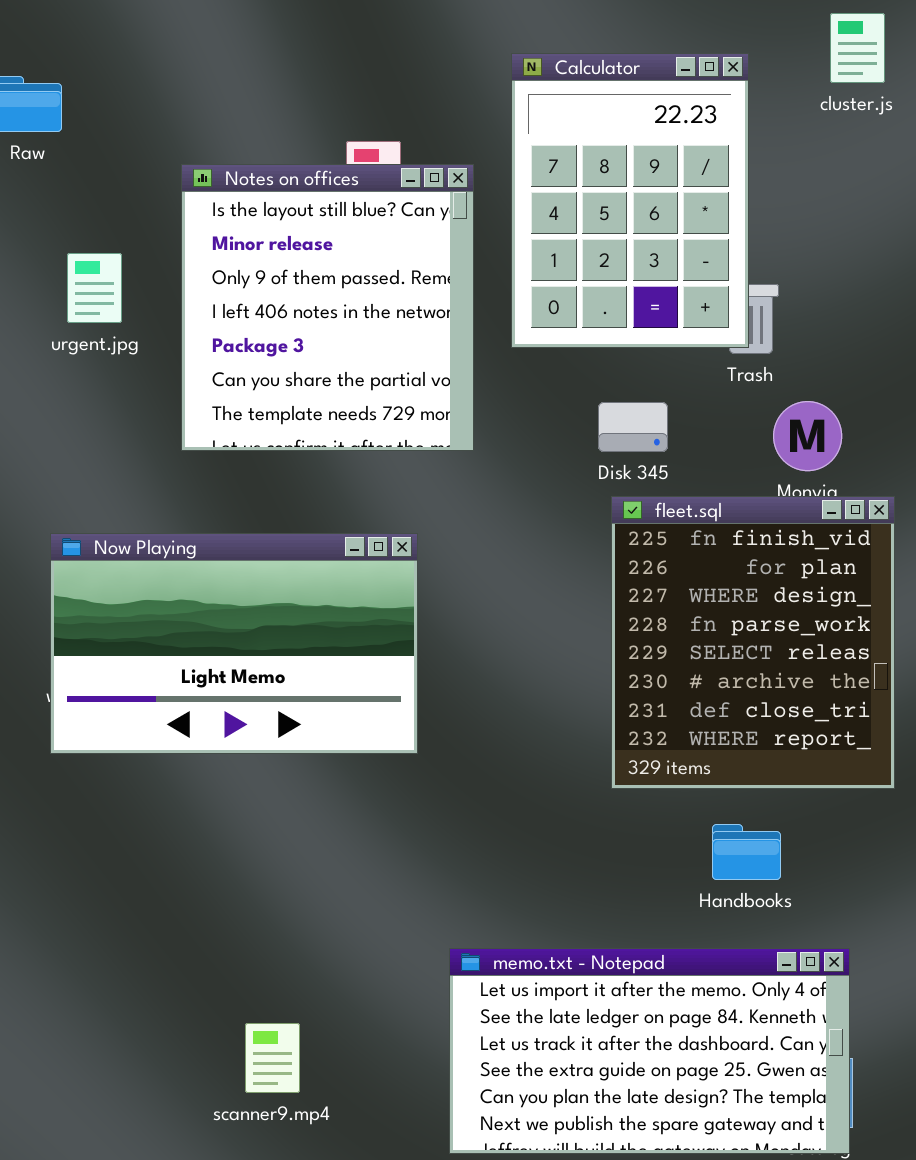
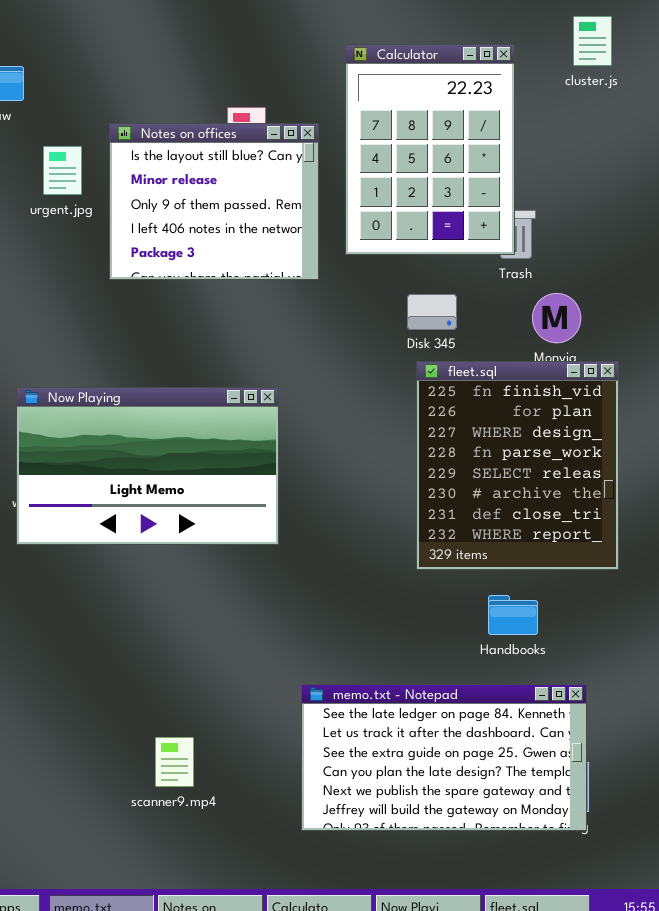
Notes on offices: [181,164,474,451] -> [109,123,319,280], resized
urgent.jpg: [67,253,122,323] -> [43,146,82,195], moved
memo.txt - Notepad: [449,948,850,1154] -> [301,684,587,831], scrolled down 1 row

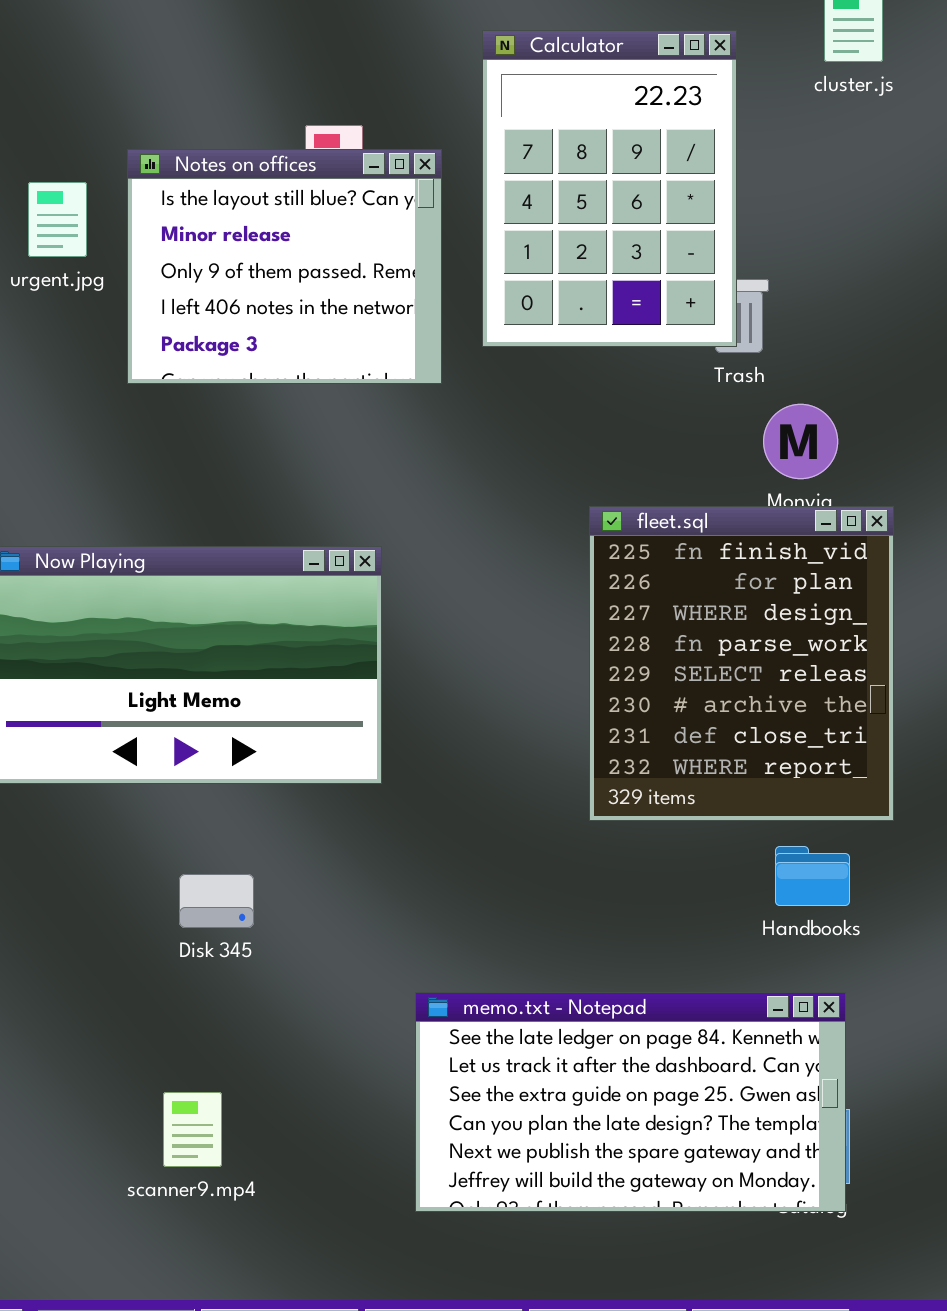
Disk 345: [407,294,457,330] -> [179,874,254,928], moved
Handbooks: [488,595,538,635] -> [775,846,850,906], moved
scanner9.mp4: [155,737,194,787] -> [163,1092,222,1167], moved

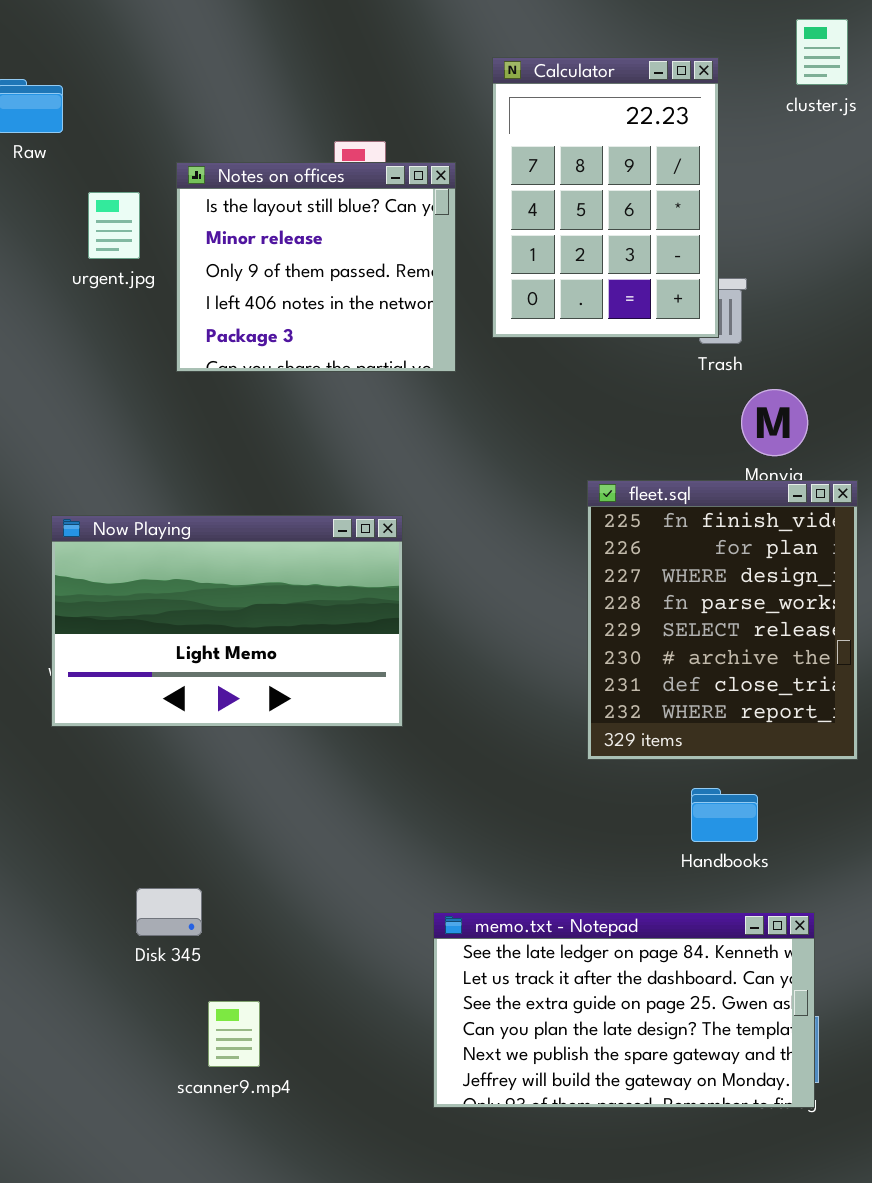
Handbooks: [775,846,850,906] -> [691,788,758,842], moved
Disk 345: [179,874,254,928] -> [136,888,202,936], moved

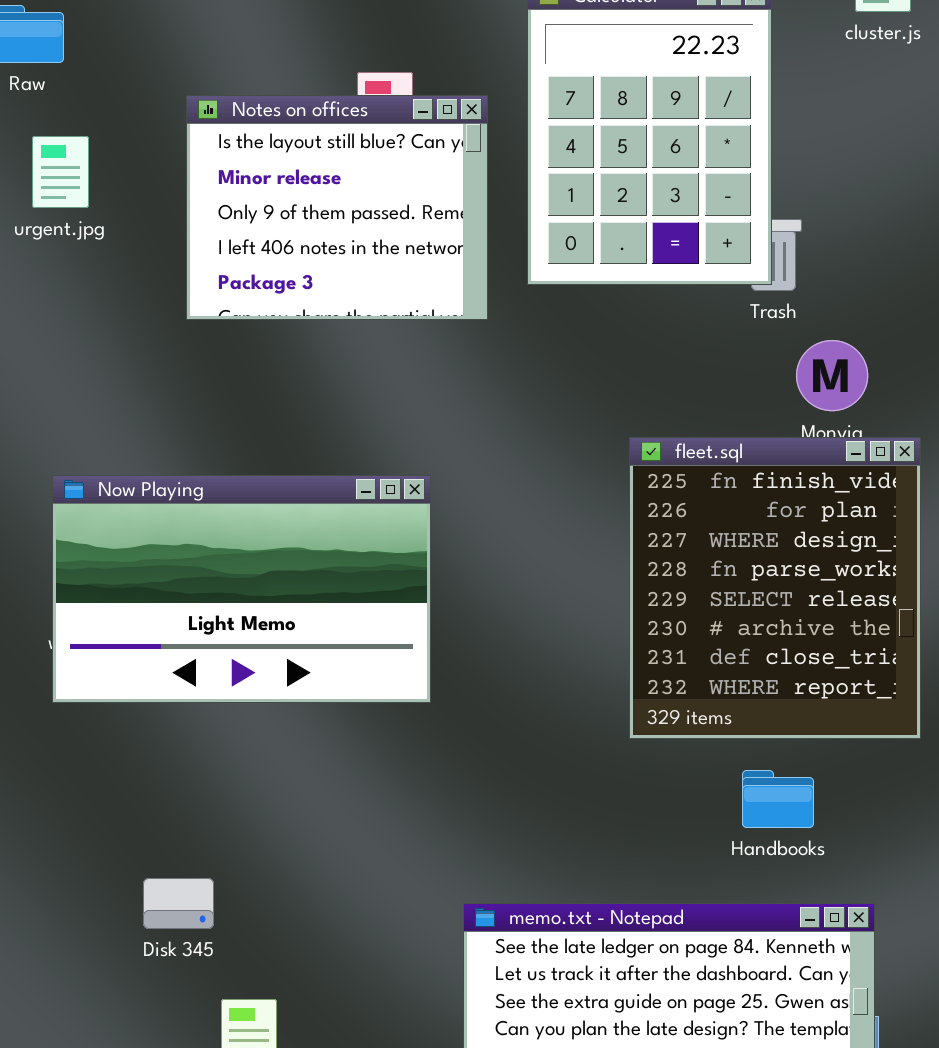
urgent.jpg: [88,192,140,259] -> [32,136,89,208], moved

